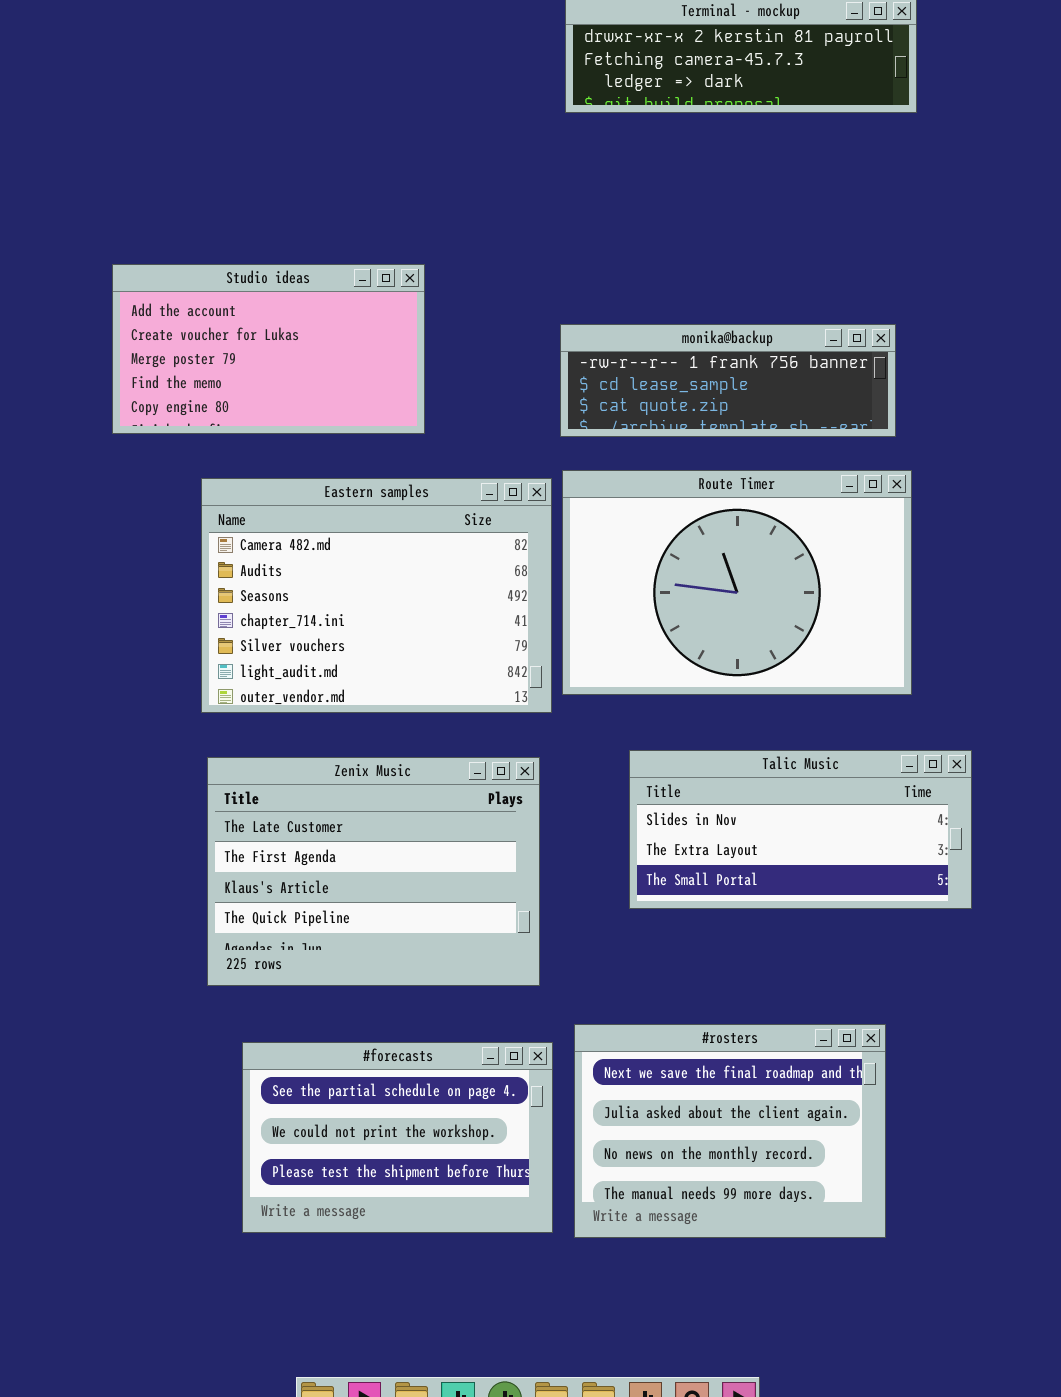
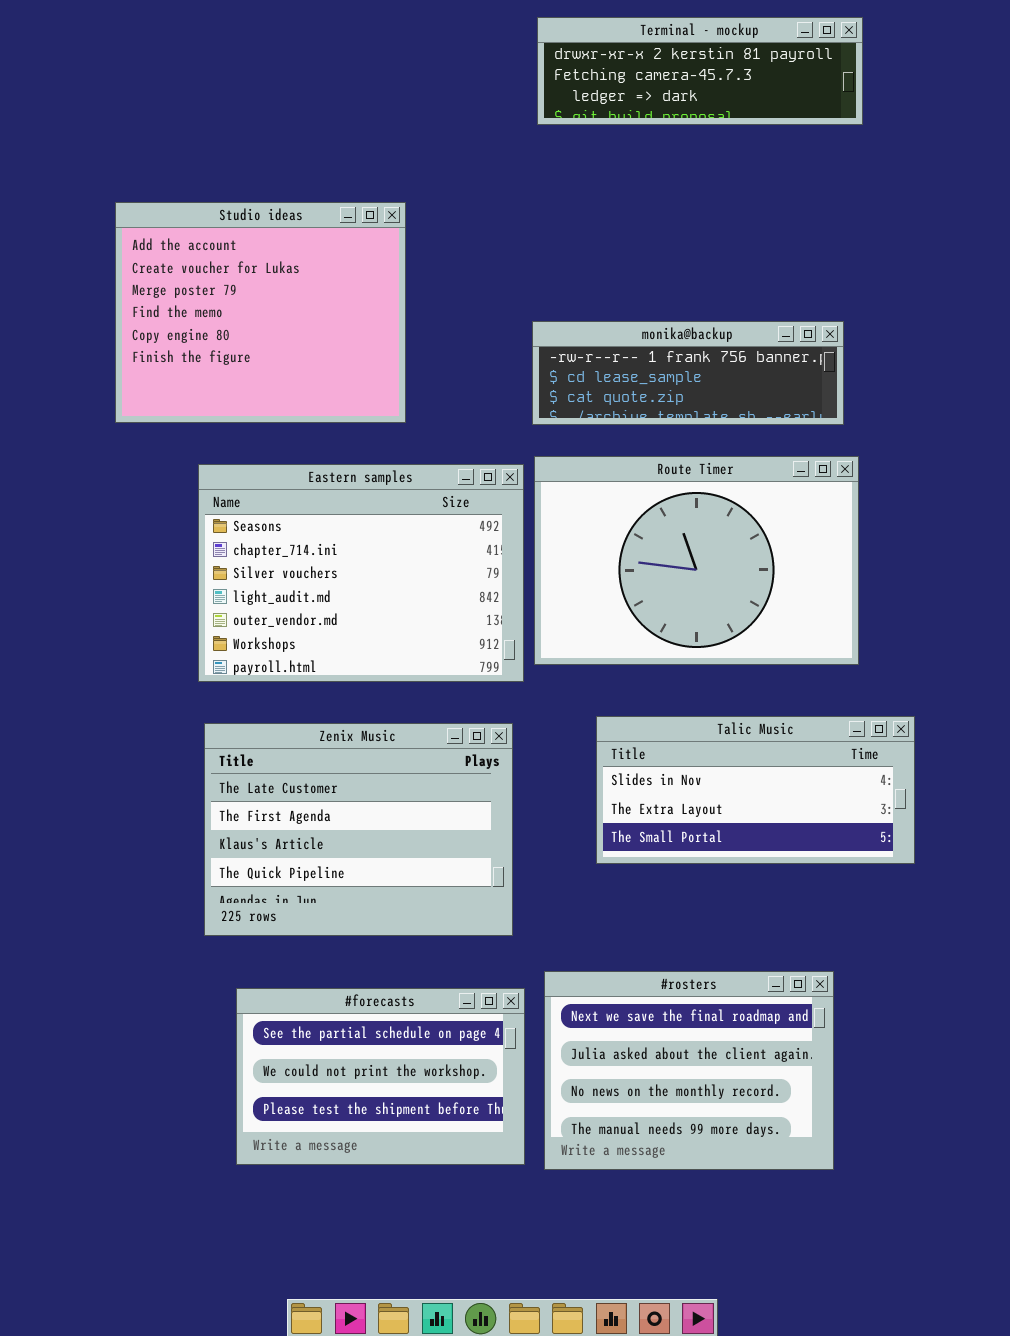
Studio ideas: [112,264,425,434] -> [115,202,406,423], resized
Eastern samples: [201,478,552,713] -> [198,464,524,682], scrolled down 2 rows

